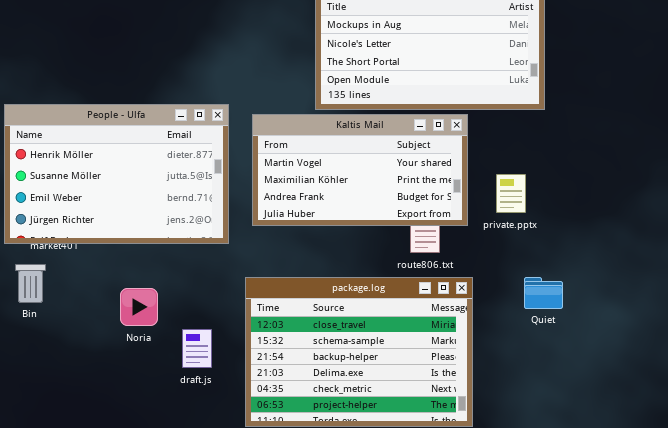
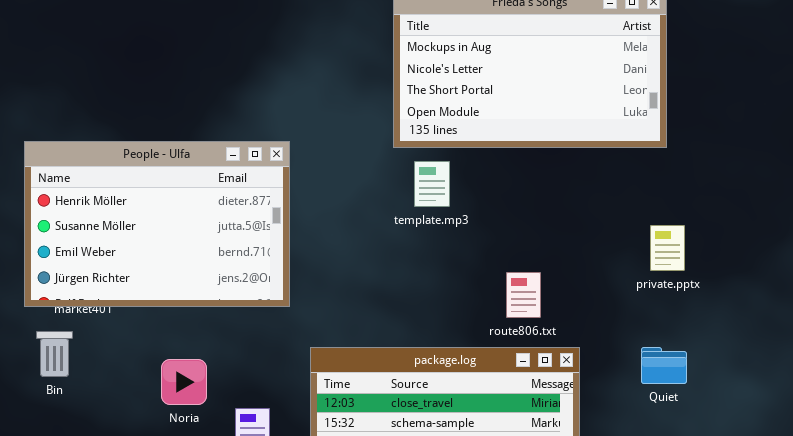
Kaltis Mail: [252,114,468,226] -> none, closed
private.pptx: [496,174,526,213] -> [650,225,685,271], moved

